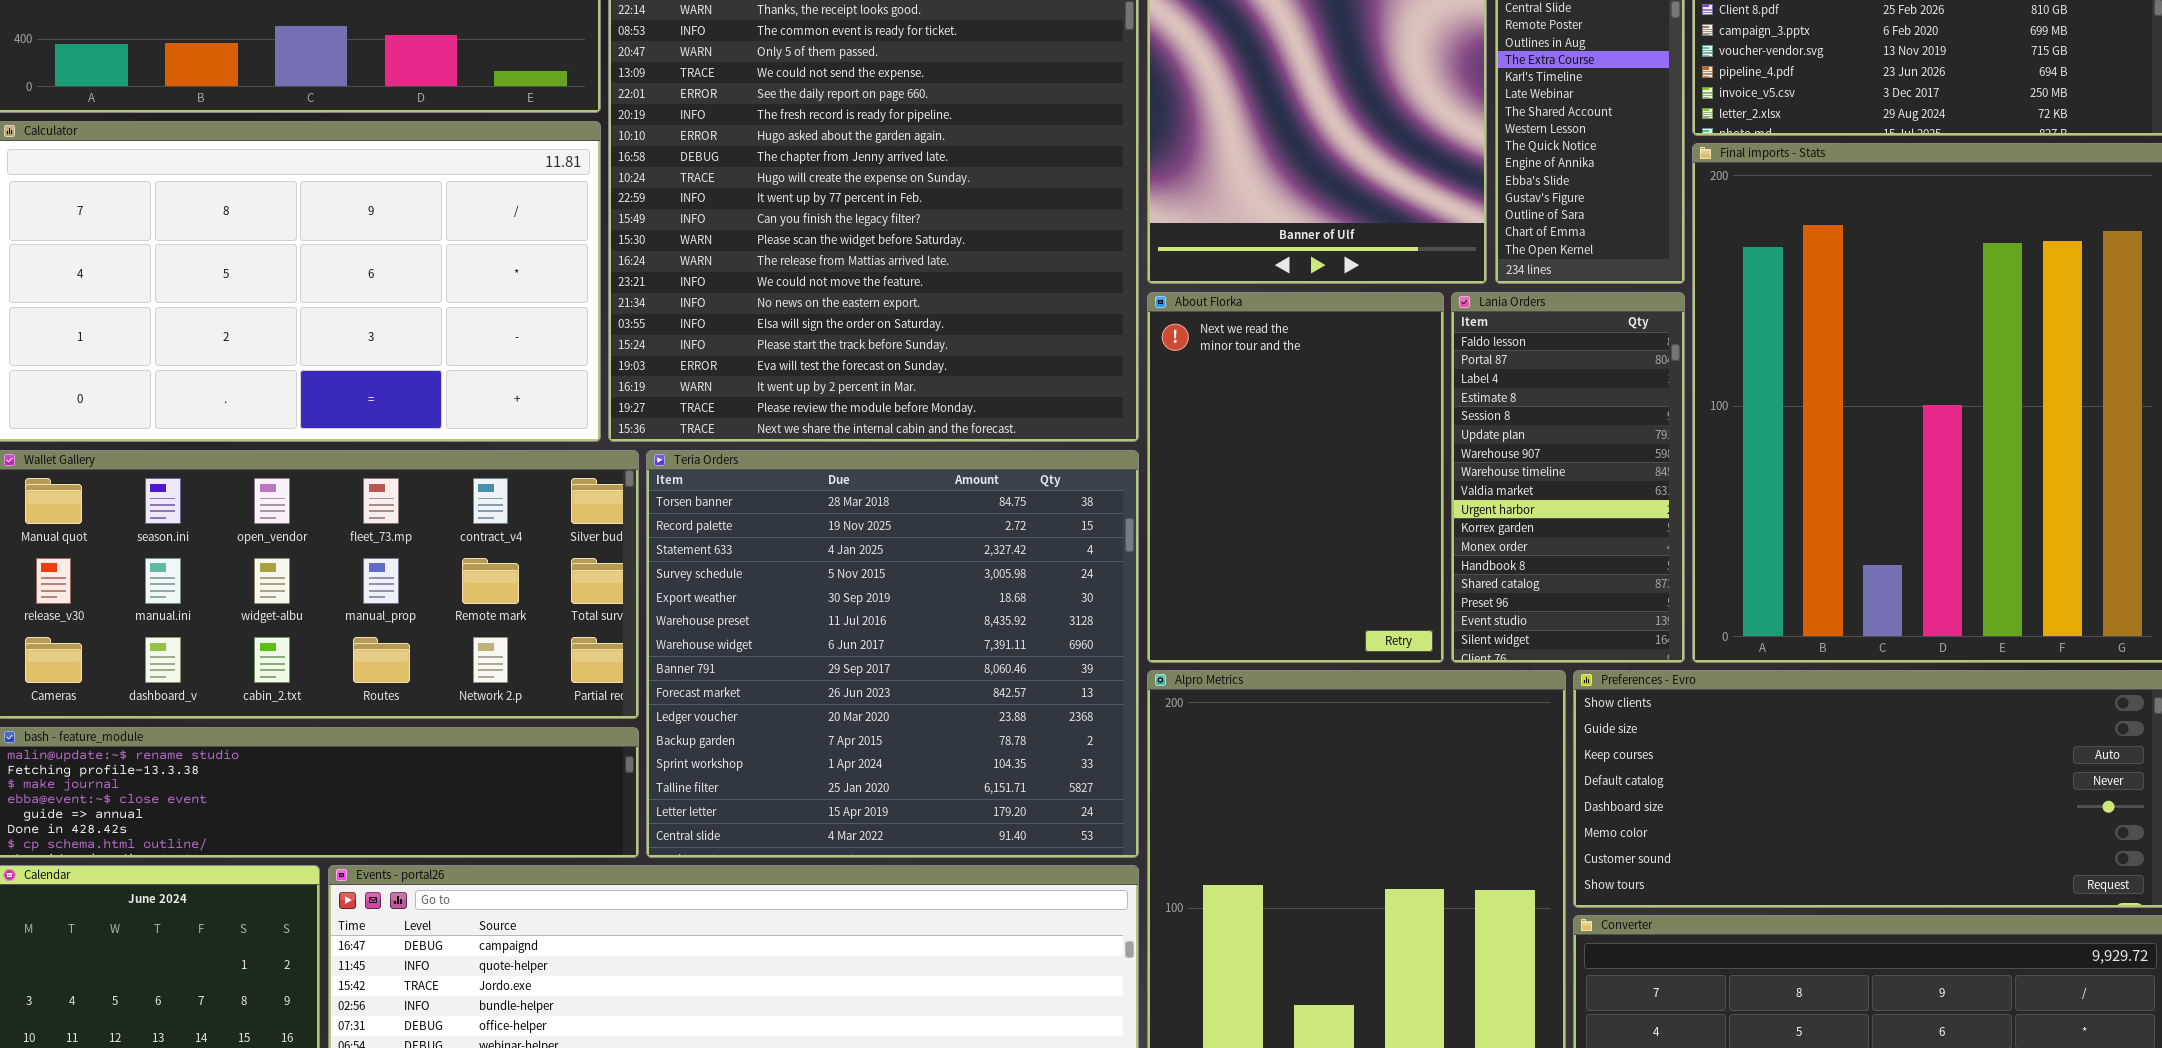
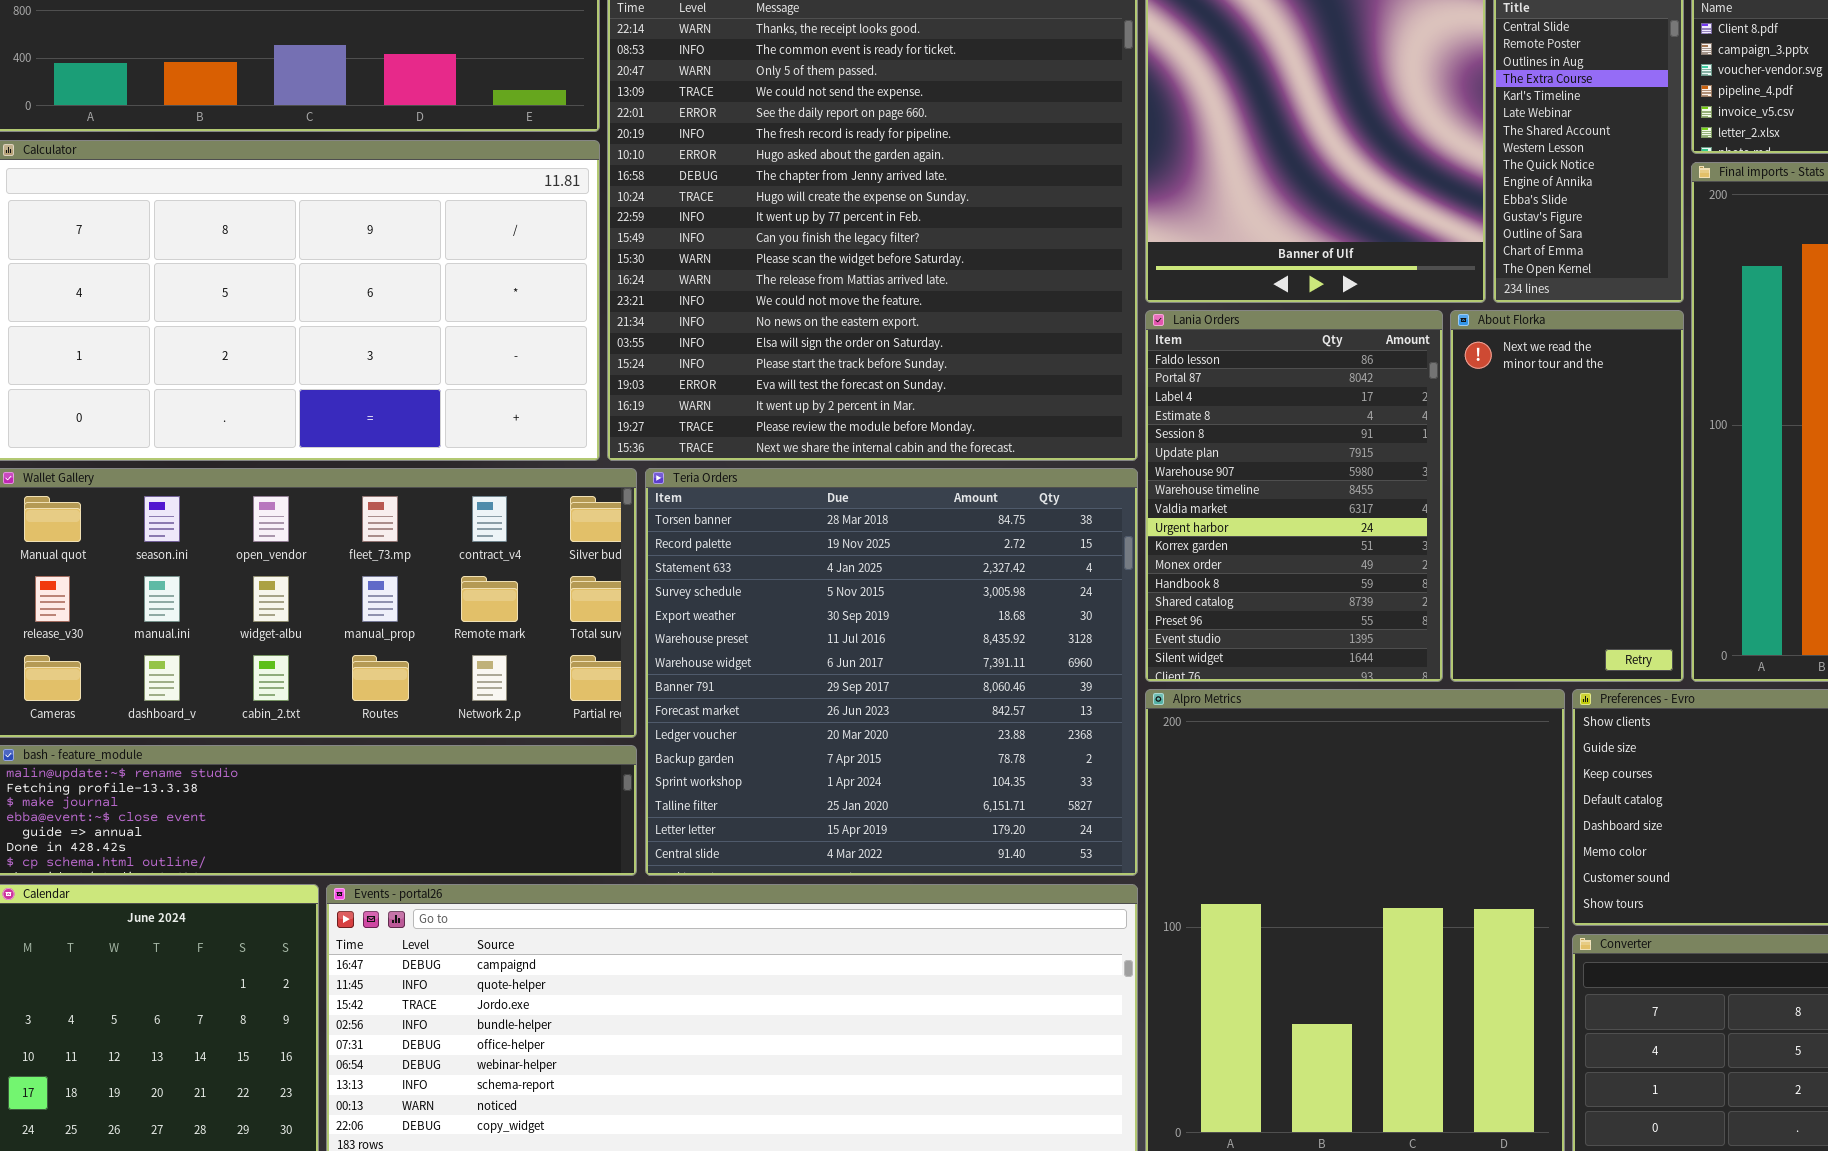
About Florka: [1147,292,1444,663] -> [1450,310,1684,682], moved, resized
Lania Orders: [1451,292,1685,663] -> [1145,310,1443,682], moved, resized

